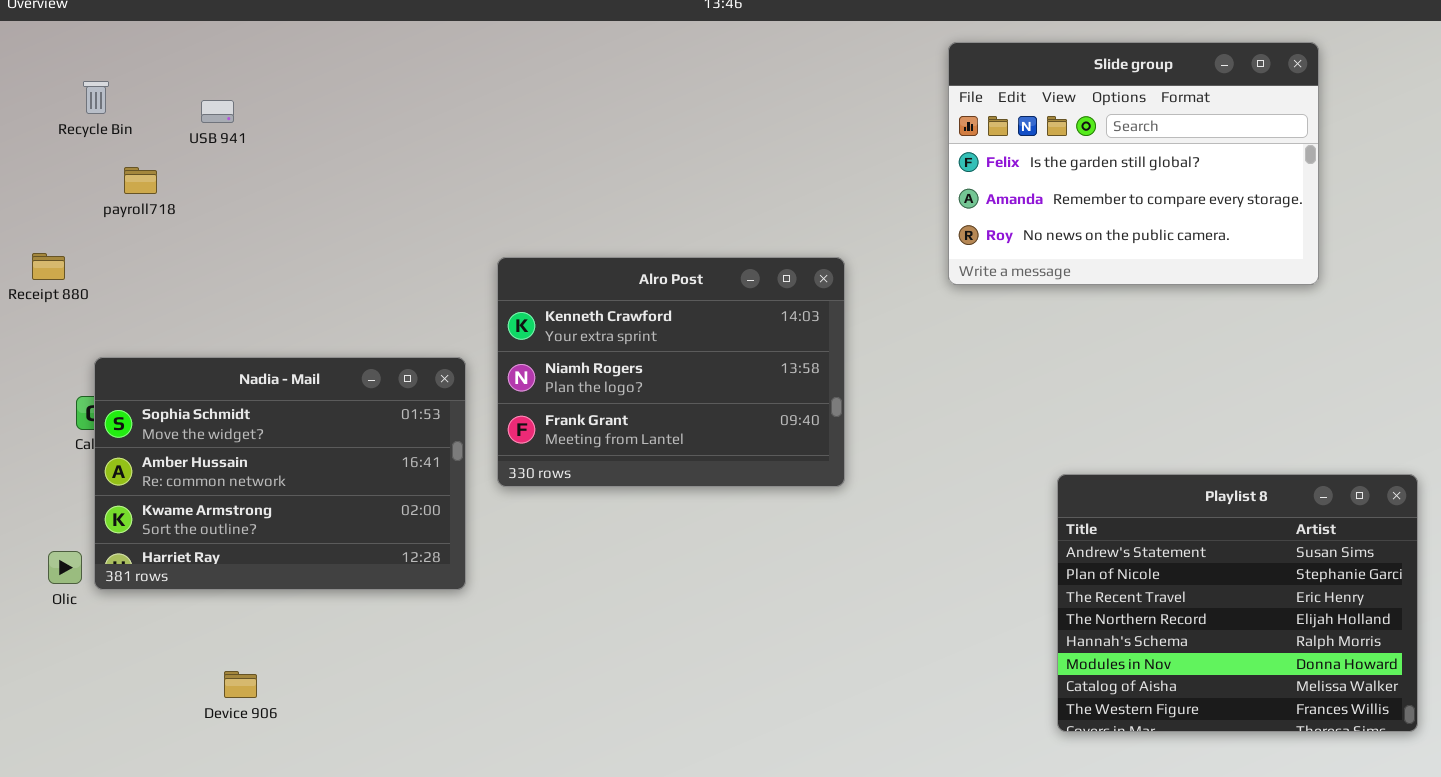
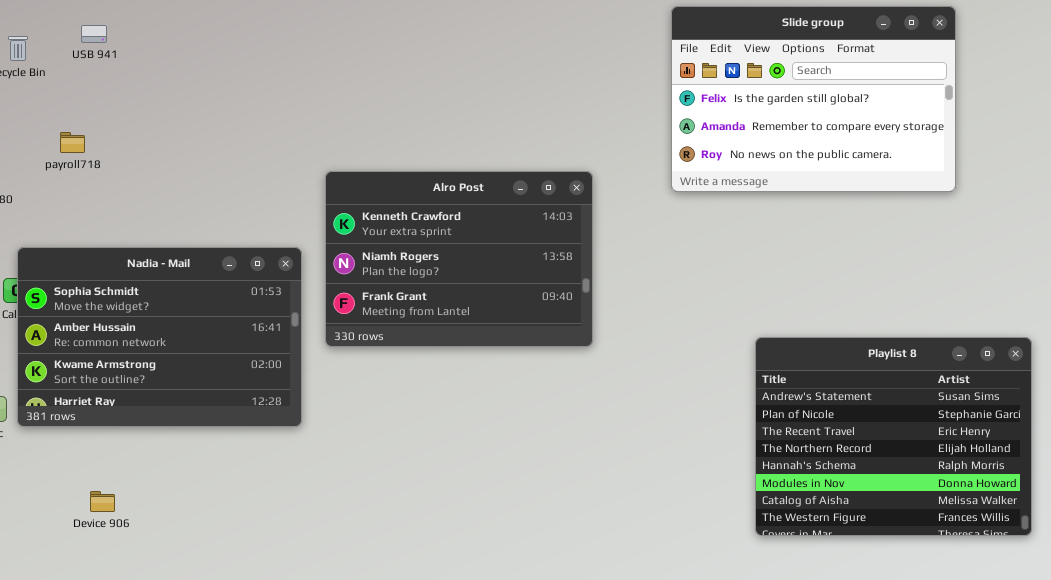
USB 941: [201,100,234,123] -> [81,25,107,43], moved
payroll718: [124,167,157,194] -> [60,132,85,153], moved
Device 906: [224,671,257,698] -> [90,491,115,512], moved

